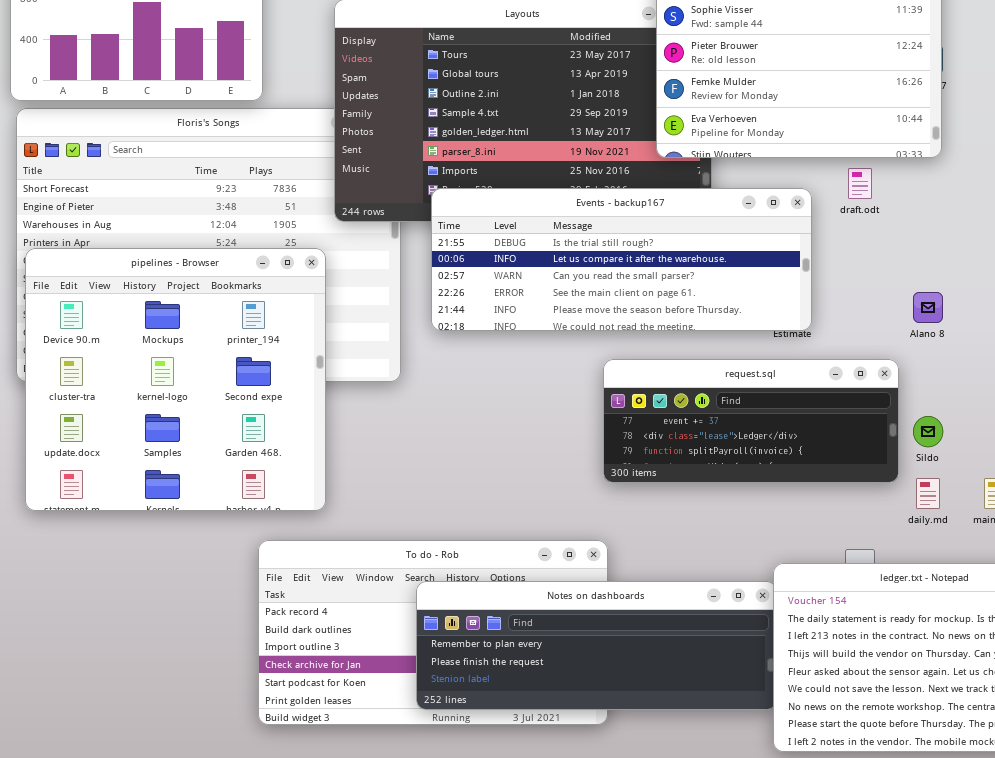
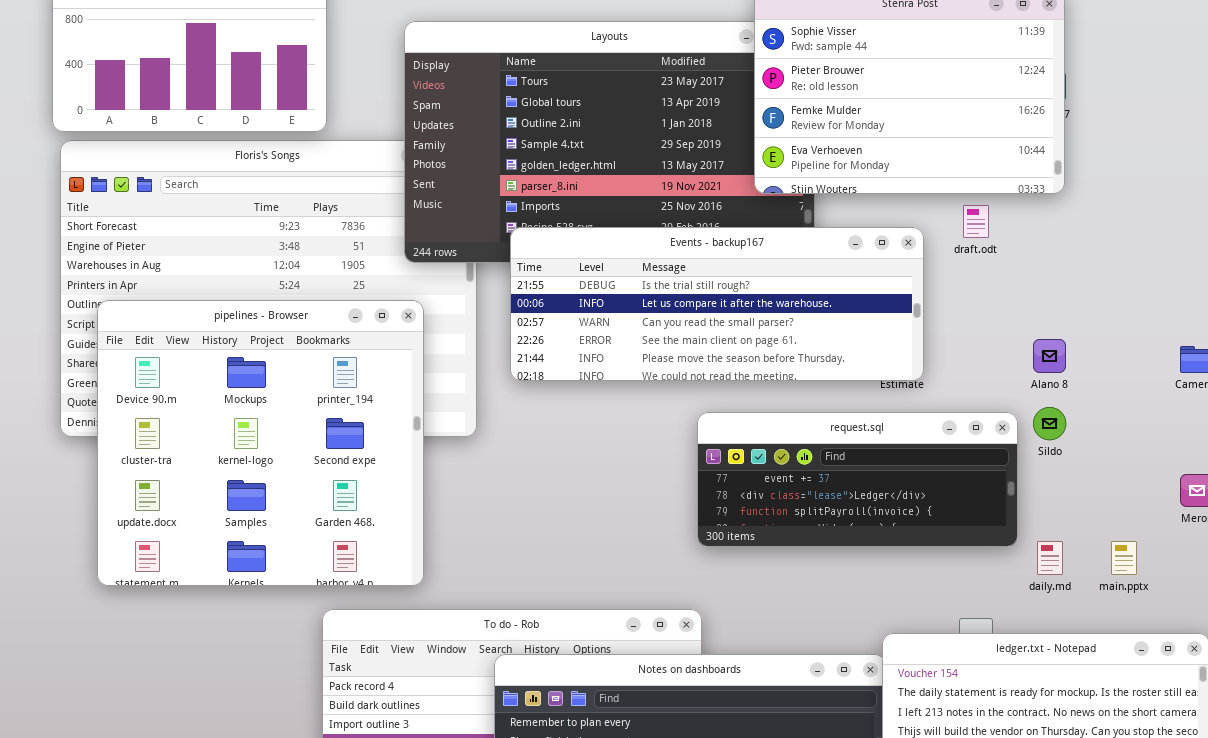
pipelines - Browser: [25,248,326,511] -> [97,300,424,586], moved
Sildo: [913,416,943,447] -> [1033,407,1066,440], moved

